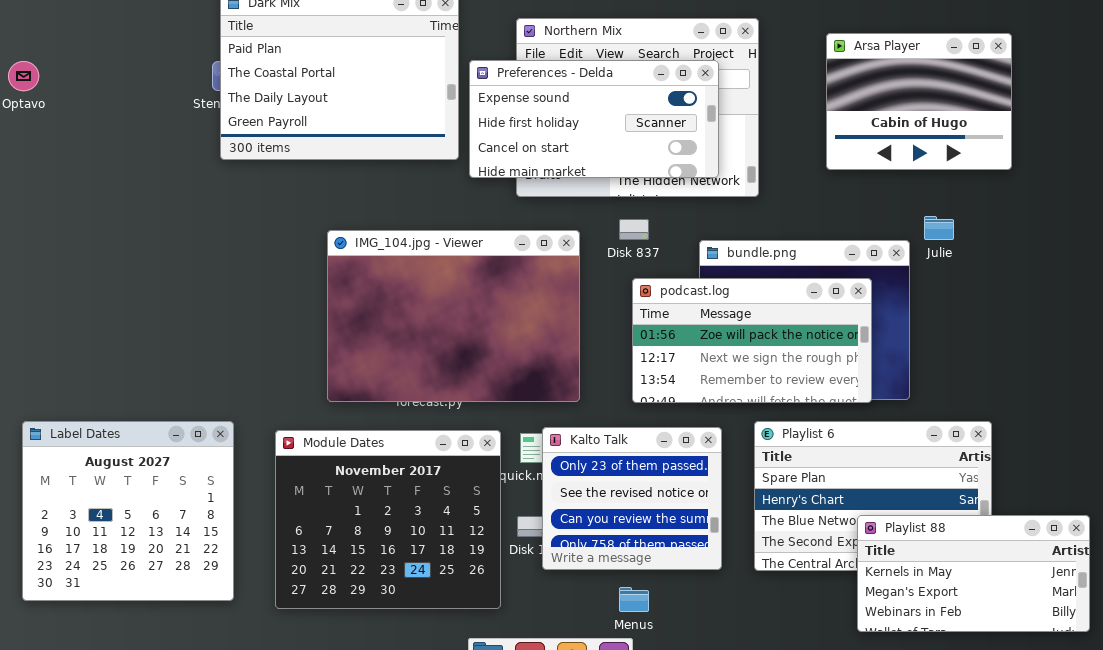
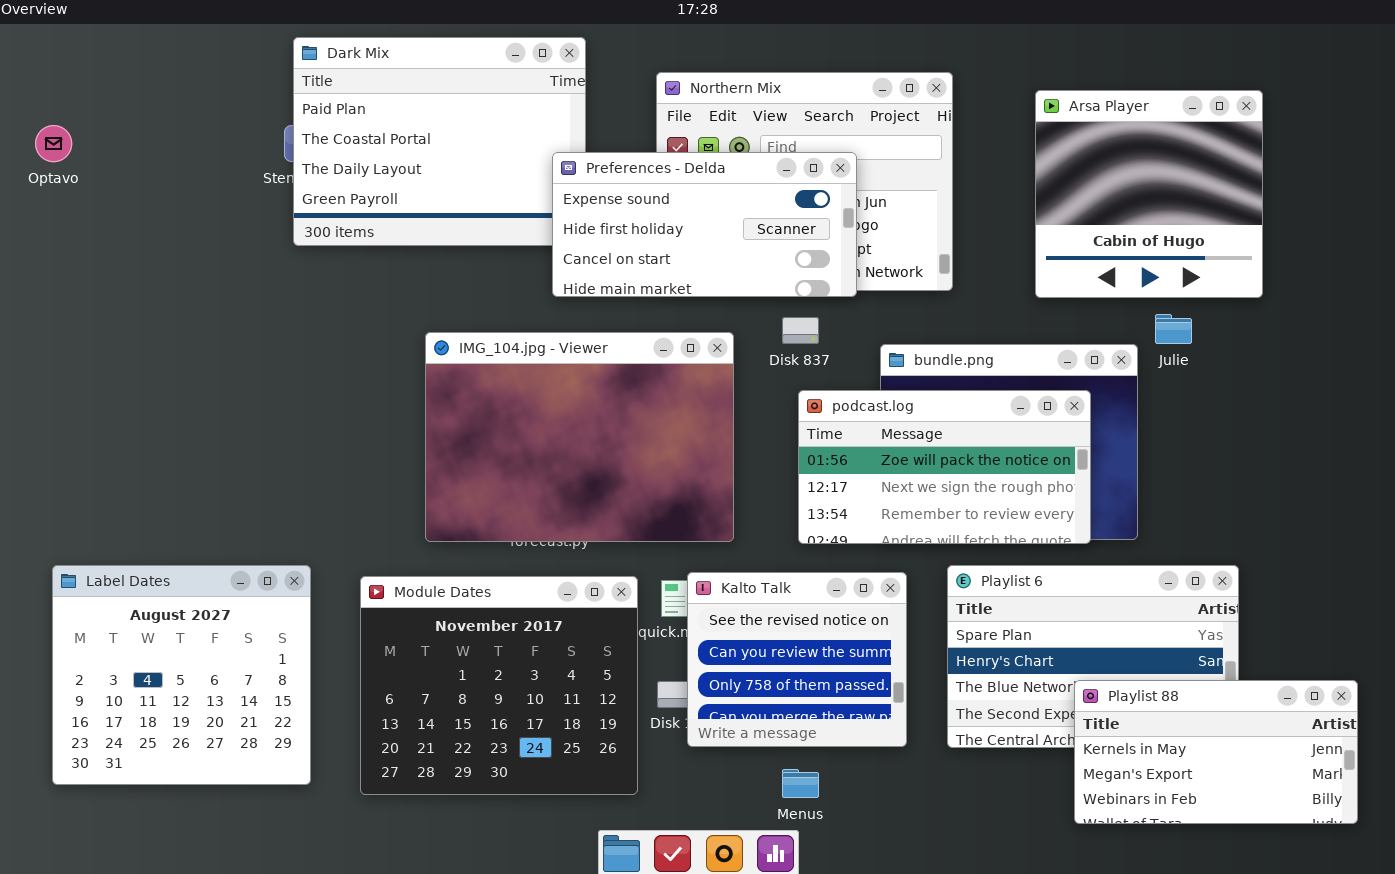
Arsa Player: [826,33,1012,170] -> [1035,90,1263,298], resized
Preferences - Delda: [469,60,719,178] -> [552,152,857,297], moved
Kalto Talk: [542,427,722,570] -> [687,572,907,747], scrolled down 1 row

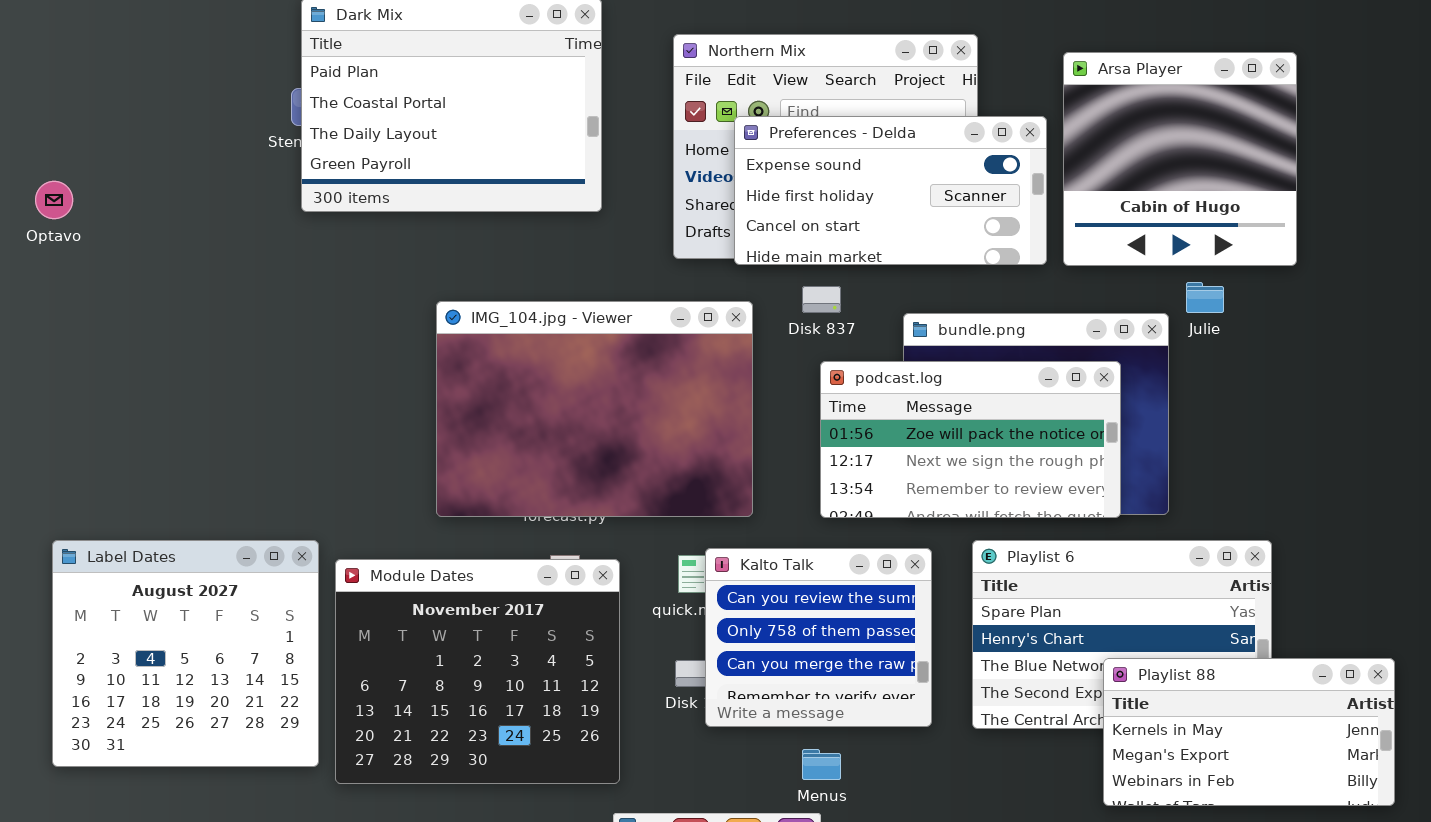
Optavo: [35,125,72,162] -> [35,181,73,219], moved
Preferences - Delda: [552,152,857,297] -> [734,116,1047,265], moved
Kalto Talk: [687,572,907,747] -> [705,548,932,727], scrolled down 1 row
Module Dates: [360,576,638,795] -> [335,559,620,784], moved

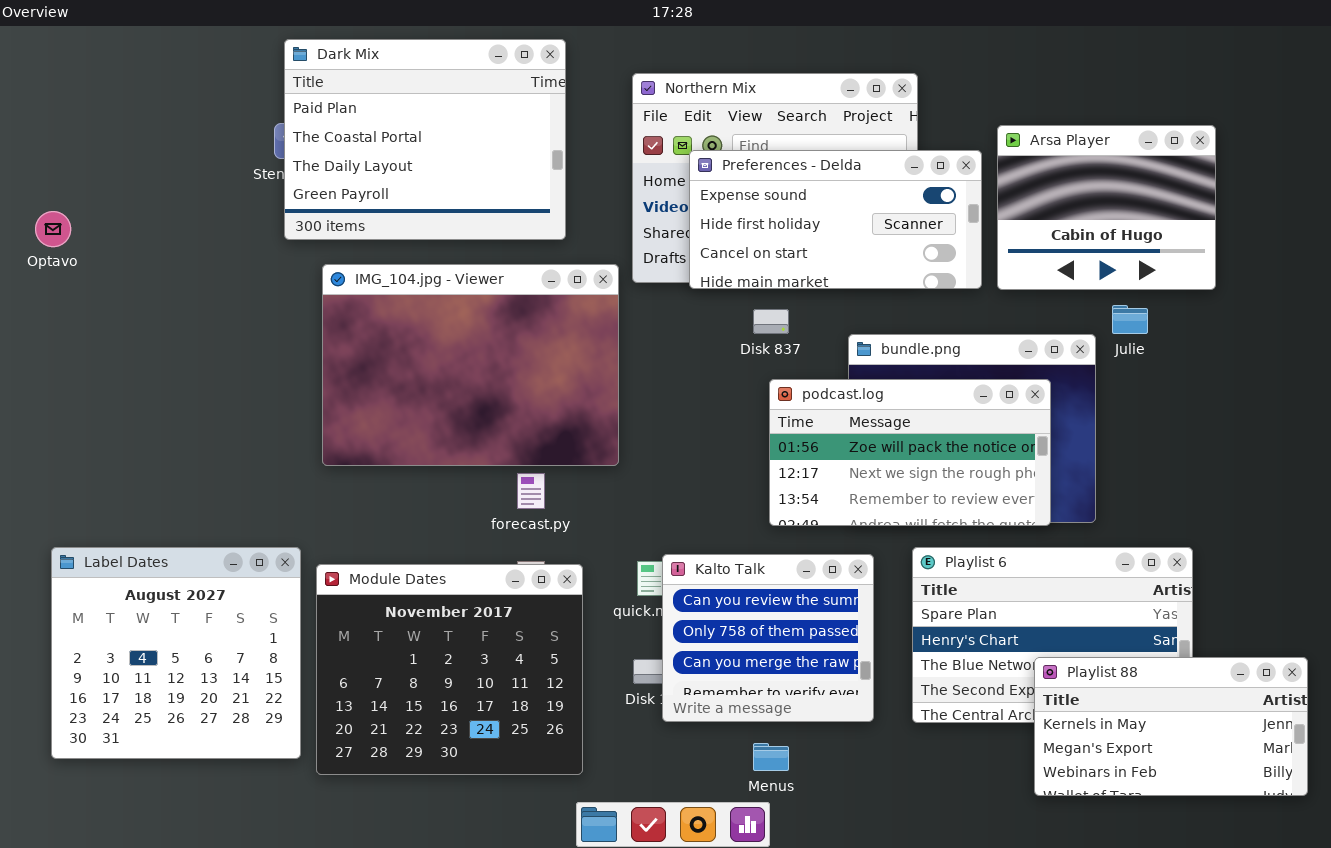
Arsa Player: [1063,52,1297,266] -> [997,125,1216,290], resized
IMG_104.jpg - Viewer: [436,301,753,517] -> [322,264,619,466], moved

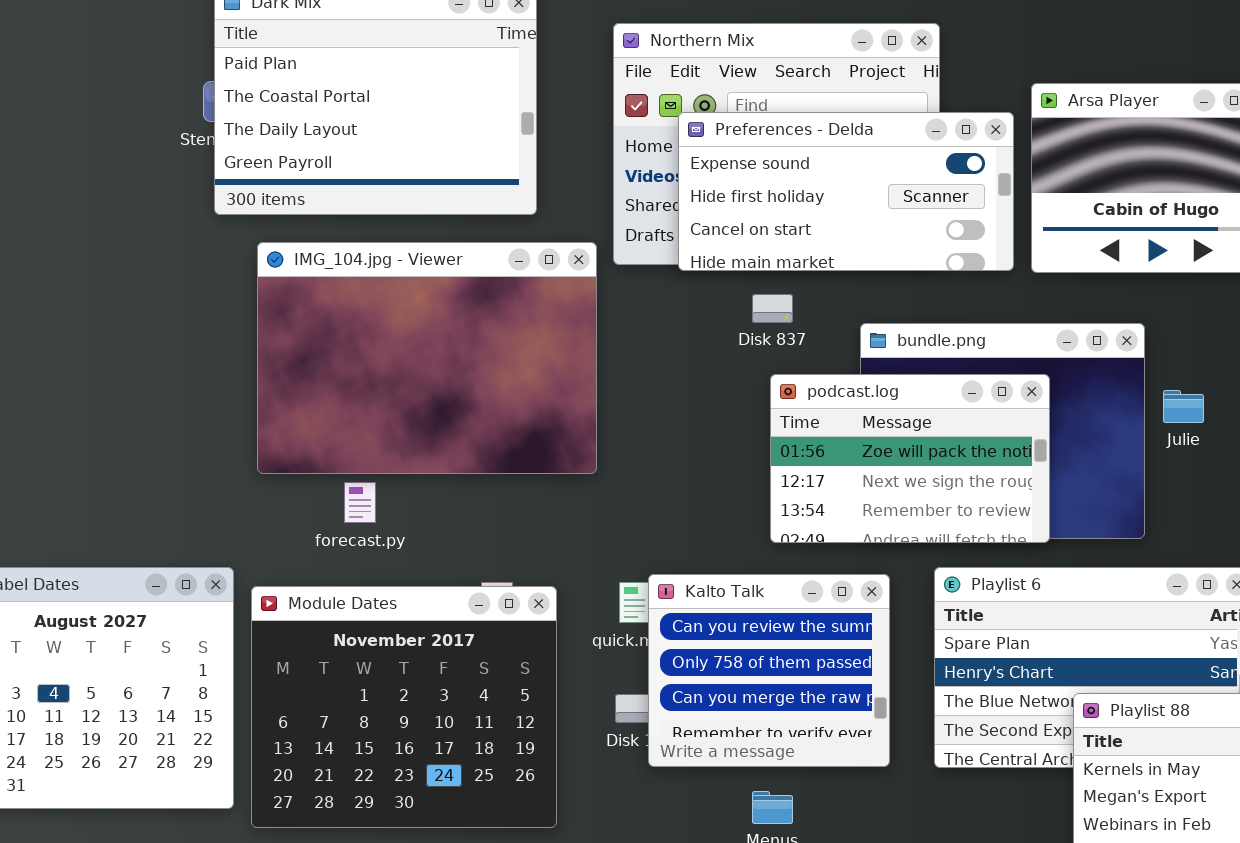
Julie: [1112,305,1148,334] -> [1163,390,1204,423], moved
podcast.log: [769,379,1051,526] -> [770,374,1050,543], resized
forecast.py: [517,473,545,509] -> [344,482,376,523], moved

